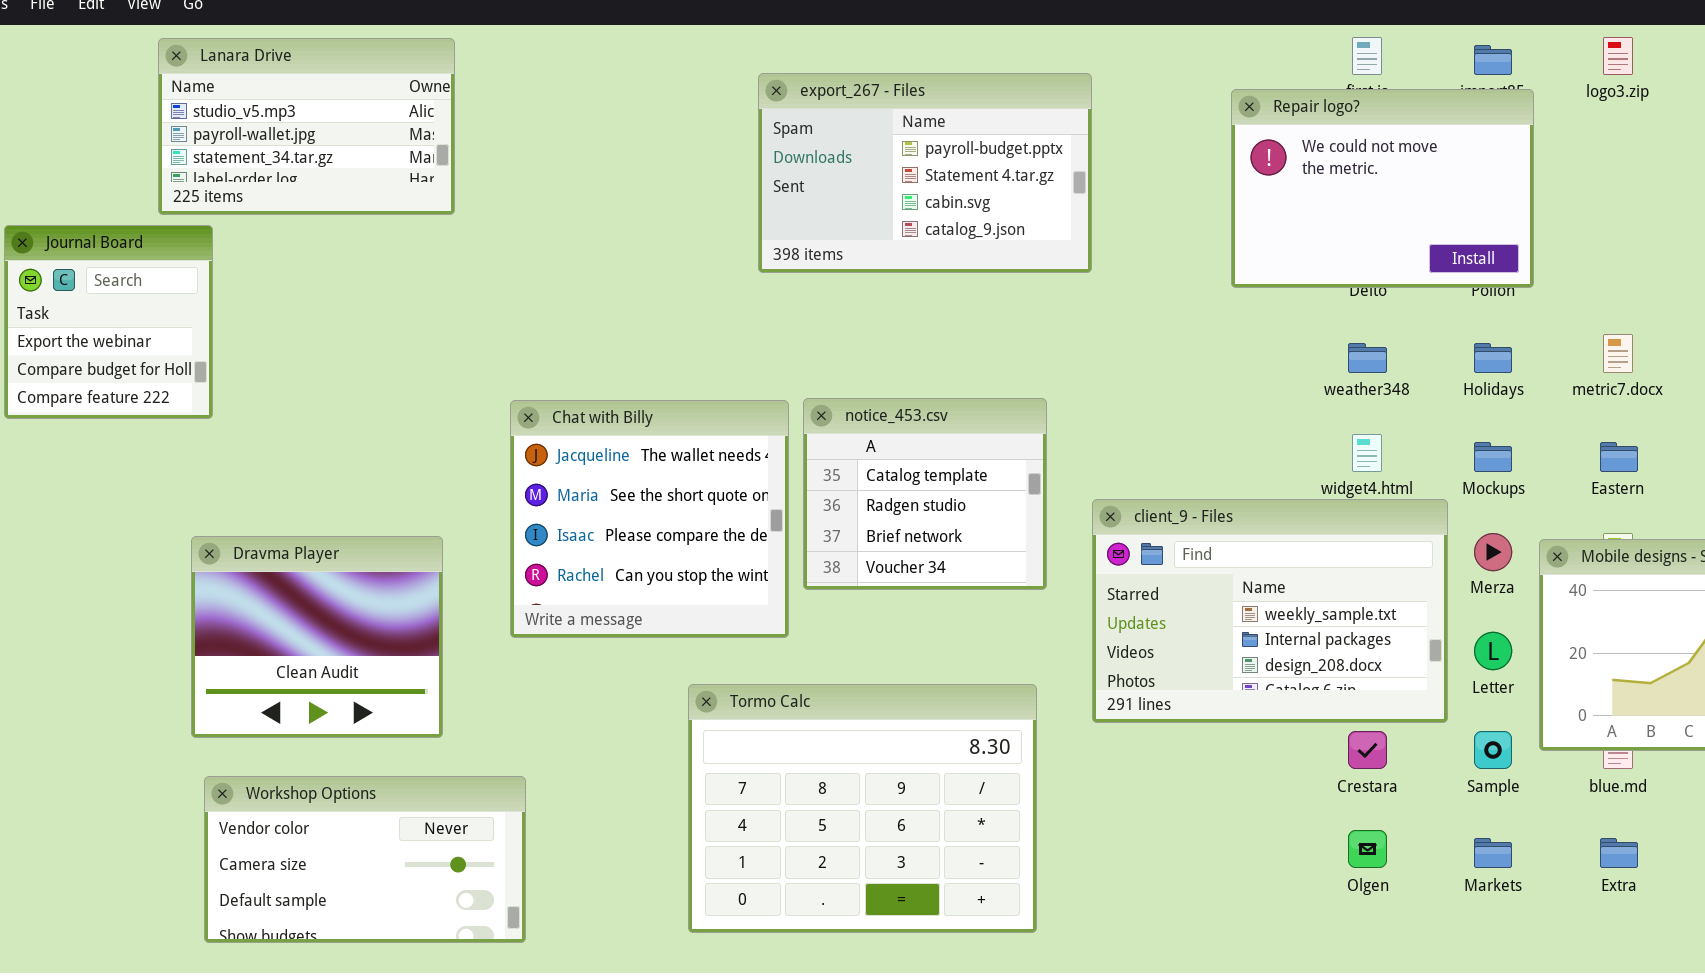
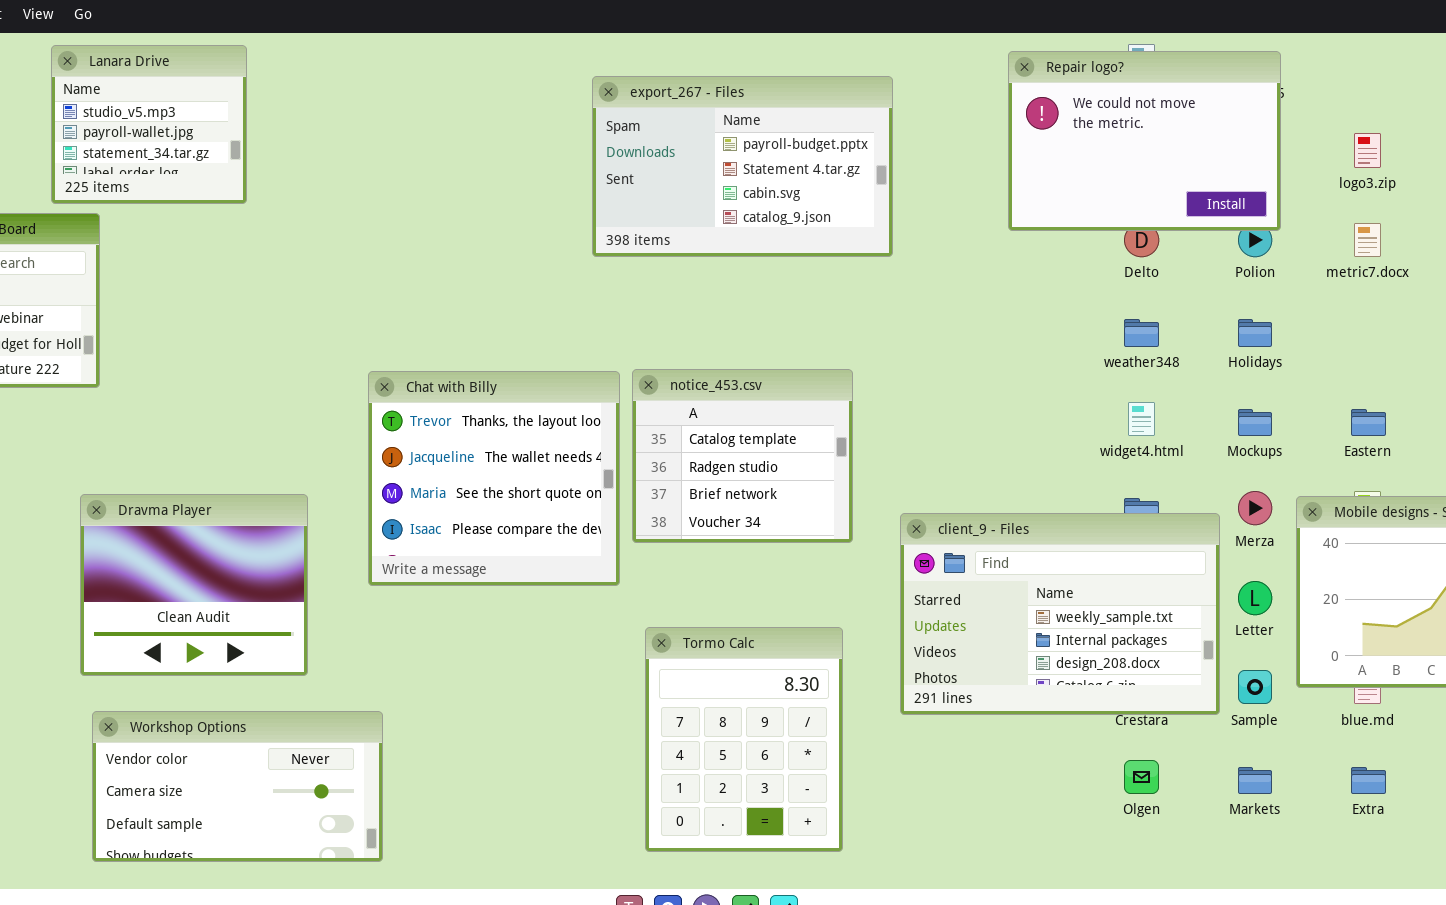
logo3.zip: [1603,37,1633,75] -> [1354,133,1381,168], moved
Lanara Drive: [158,38,455,215] -> [51,45,247,204], resized
Repair logo?: [1231,89,1534,288] -> [1008,51,1281,231], moved
metric7.docx: [1603,334,1633,373] -> [1354,223,1381,257], moved
Chat with Billy: [510,400,789,638] -> [368,371,620,586], scrolled up 1 row
client_9 - Files: [1092,499,1448,723] -> [900,513,1220,715], moved
Tormo Calc: [688,684,1037,933] -> [645,627,843,852], resized

